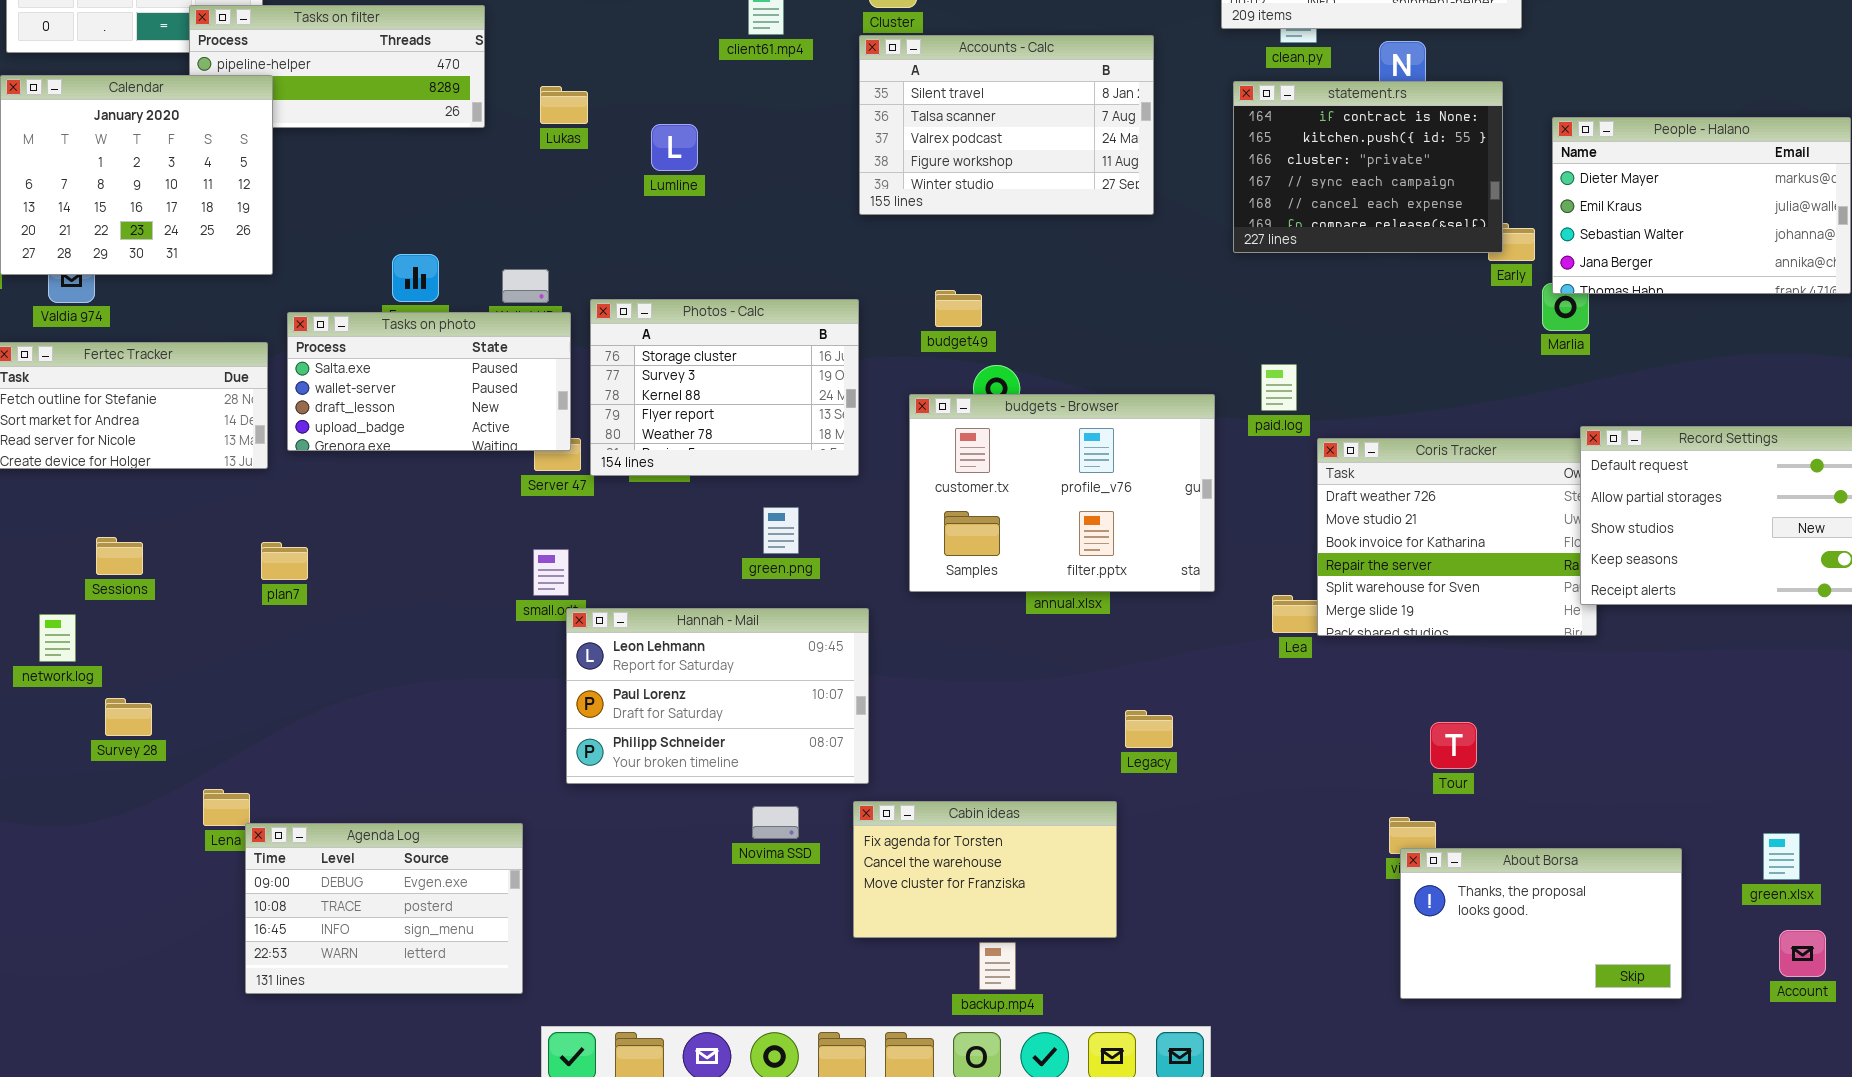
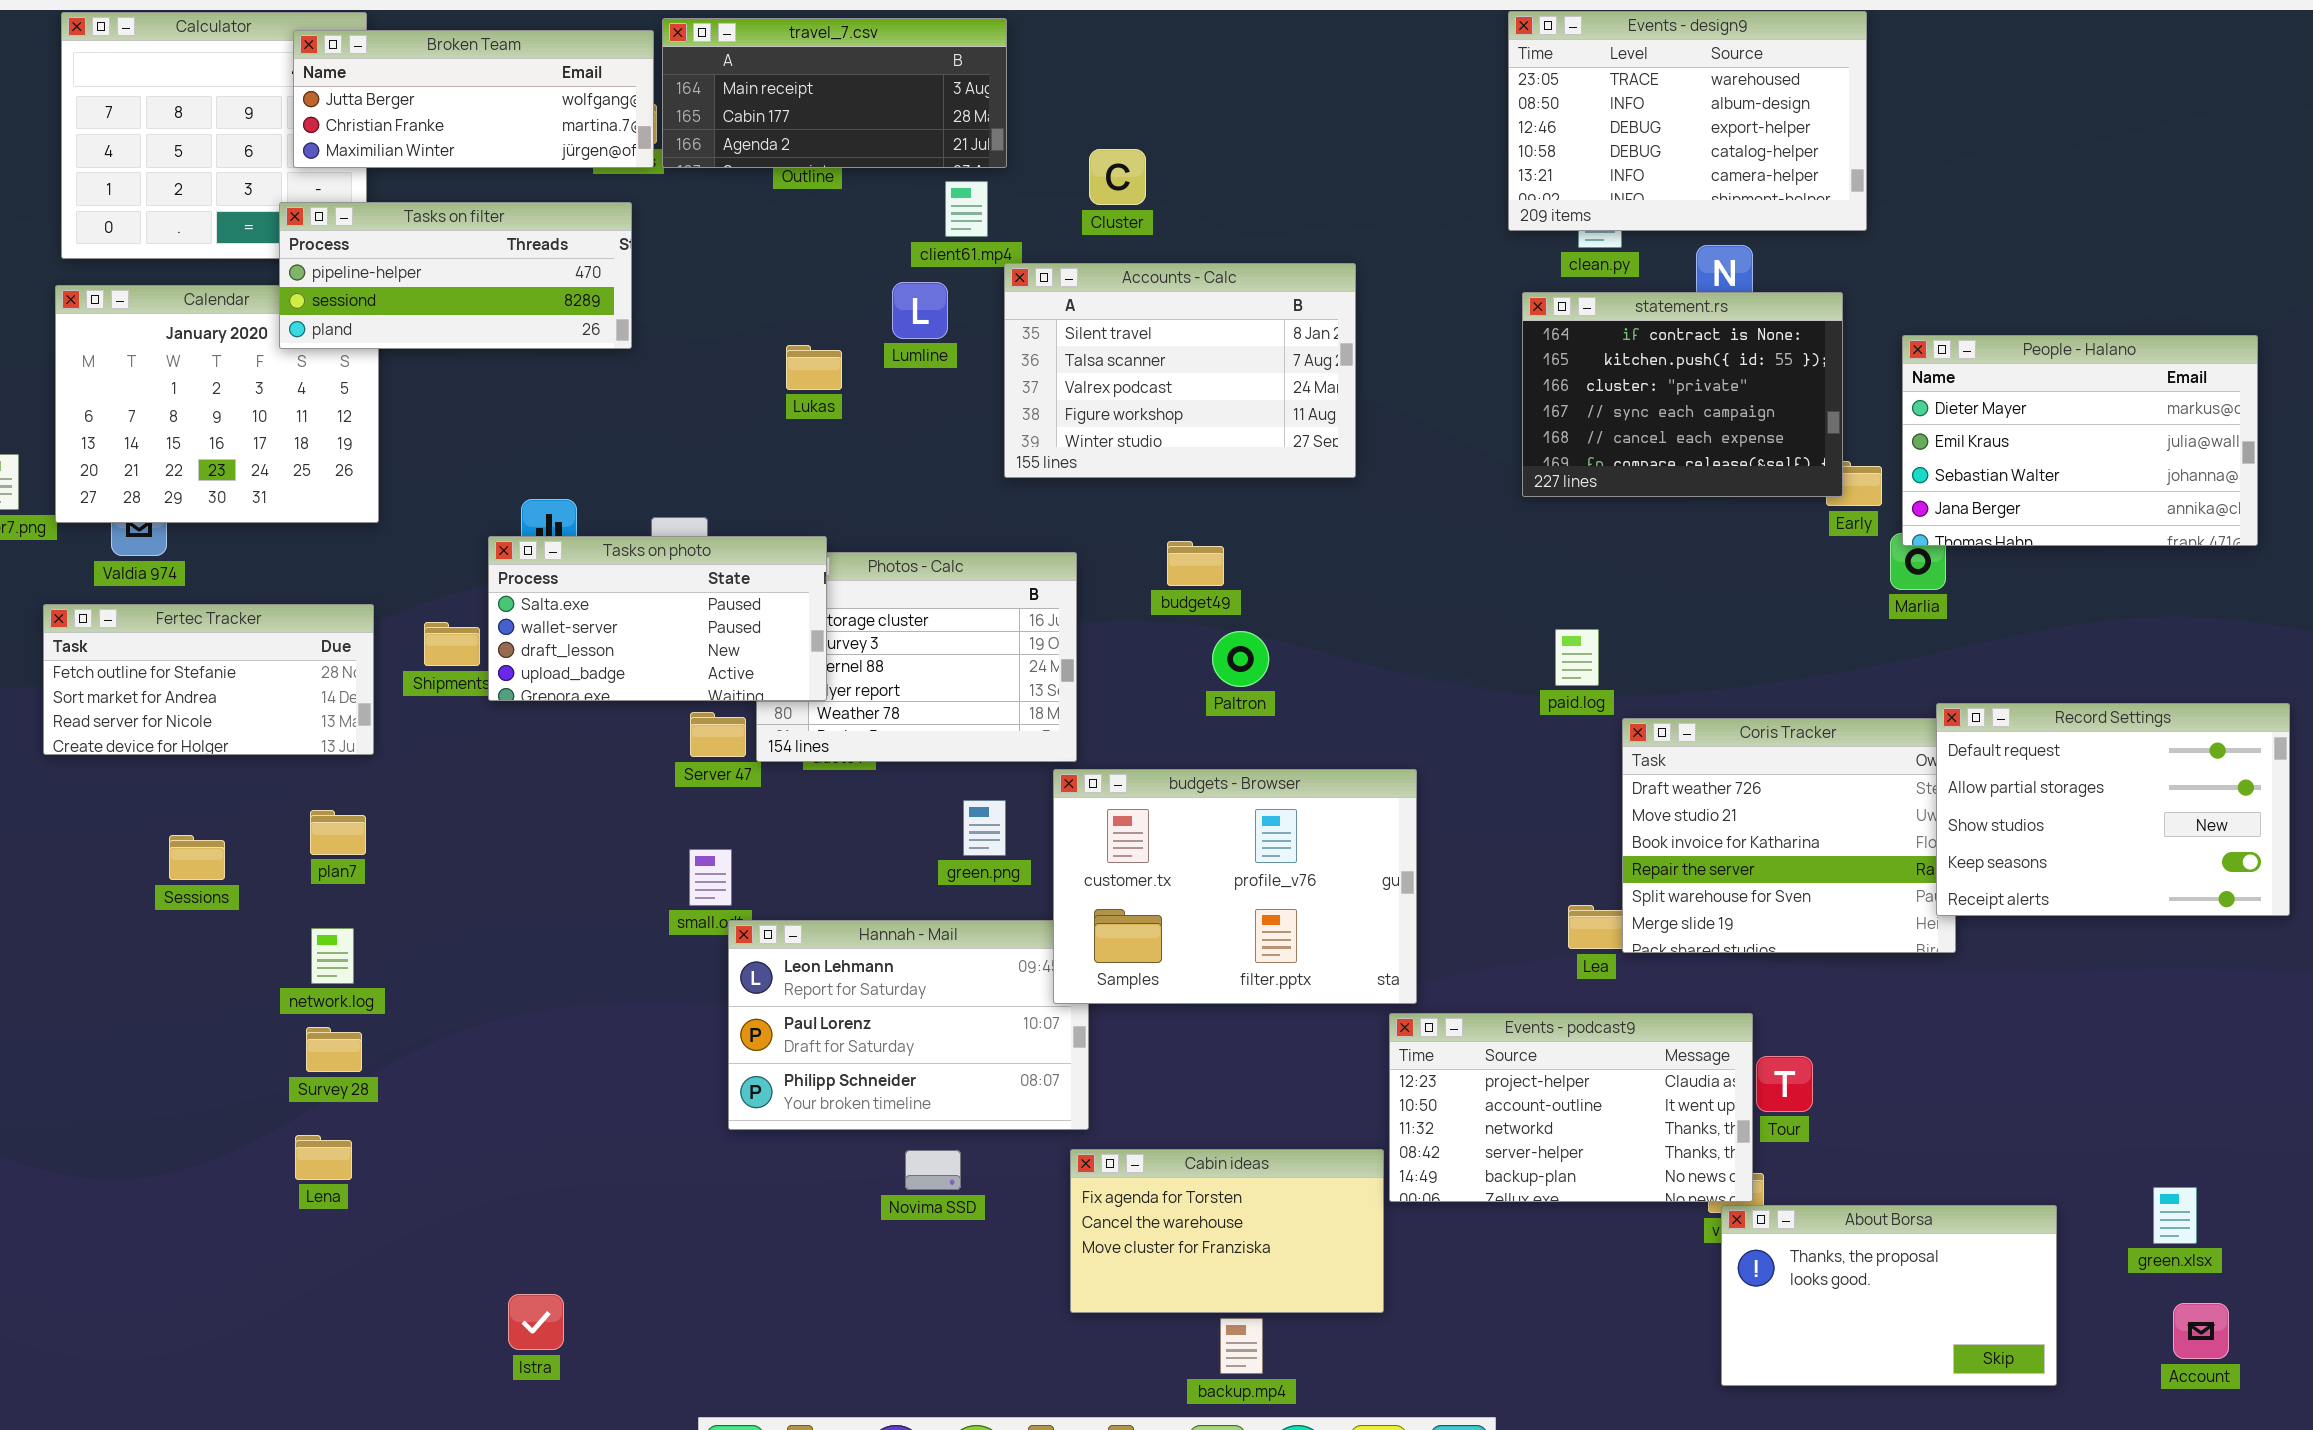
Tasks on filter: [189,5,485,128] -> [279,202,632,349], raised
Accounts - Calc: [859,35,1154,215] -> [1004,263,1356,478], moved
Lukas: [540,86,588,124] -> [786,345,842,390], moved
Lumline: [651,124,698,171] -> [892,282,948,339], moved
Tasks on photo: [287,312,571,451] -> [488,536,827,701], moved
budgets - Browser: [909,394,1215,592] -> [1053,769,1417,1004], moved
plan7: [261,542,308,580] -> [310,810,366,855], moved
network.log: [39,614,76,662] -> [311,928,354,984], moved
Events - podcast9: none -> [1389,1013,1753,1202], opened
Survey 28: [105,698,152,736] -> [306,1027,362,1072], moved
Novima SSD: [752,806,799,839] -> [905,1150,961,1190], moved
Agenda Log: [245,823,523,994] -> none, closed

